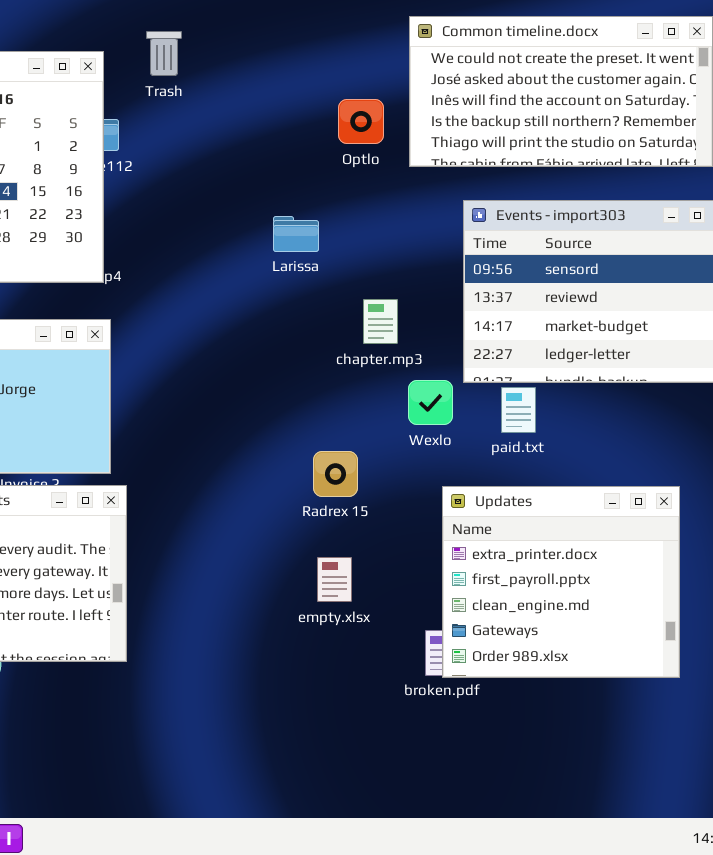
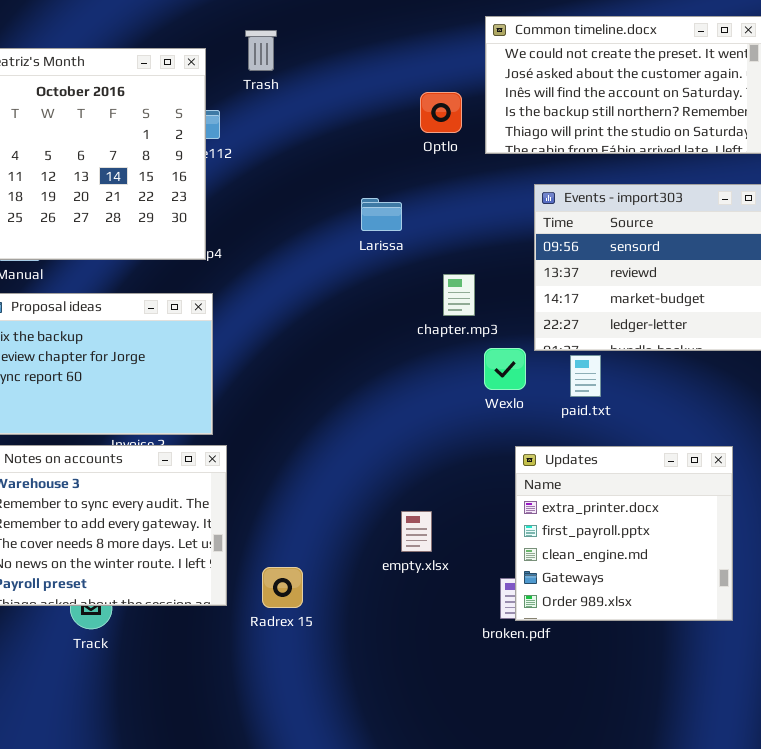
Radrex 15: [313,451,358,497] -> [262,567,303,608], moved

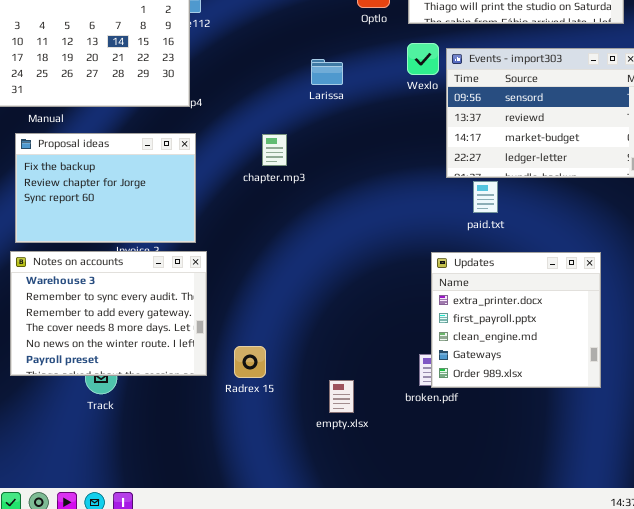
chapter.mp3: [443,274,475,316] -> [262,134,287,166], moved
Wexlo: [484,348,526,390] -> [407,43,439,75], moved
empty.xlsx: [401,511,432,552] -> [329,380,354,413], moved

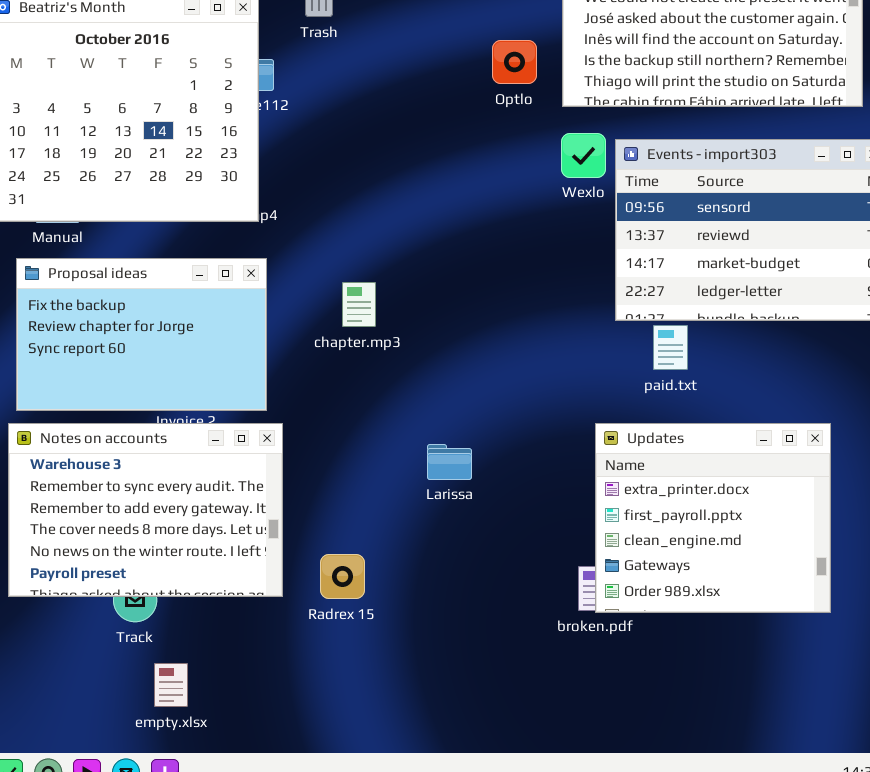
Larissa: [311,59,343,85] -> [427,444,472,480], moved
chapter.mp3: [262,134,287,166] -> [342,282,376,327], moved
empty.xlsx: [329,380,354,413] -> [154,663,188,707], moved

